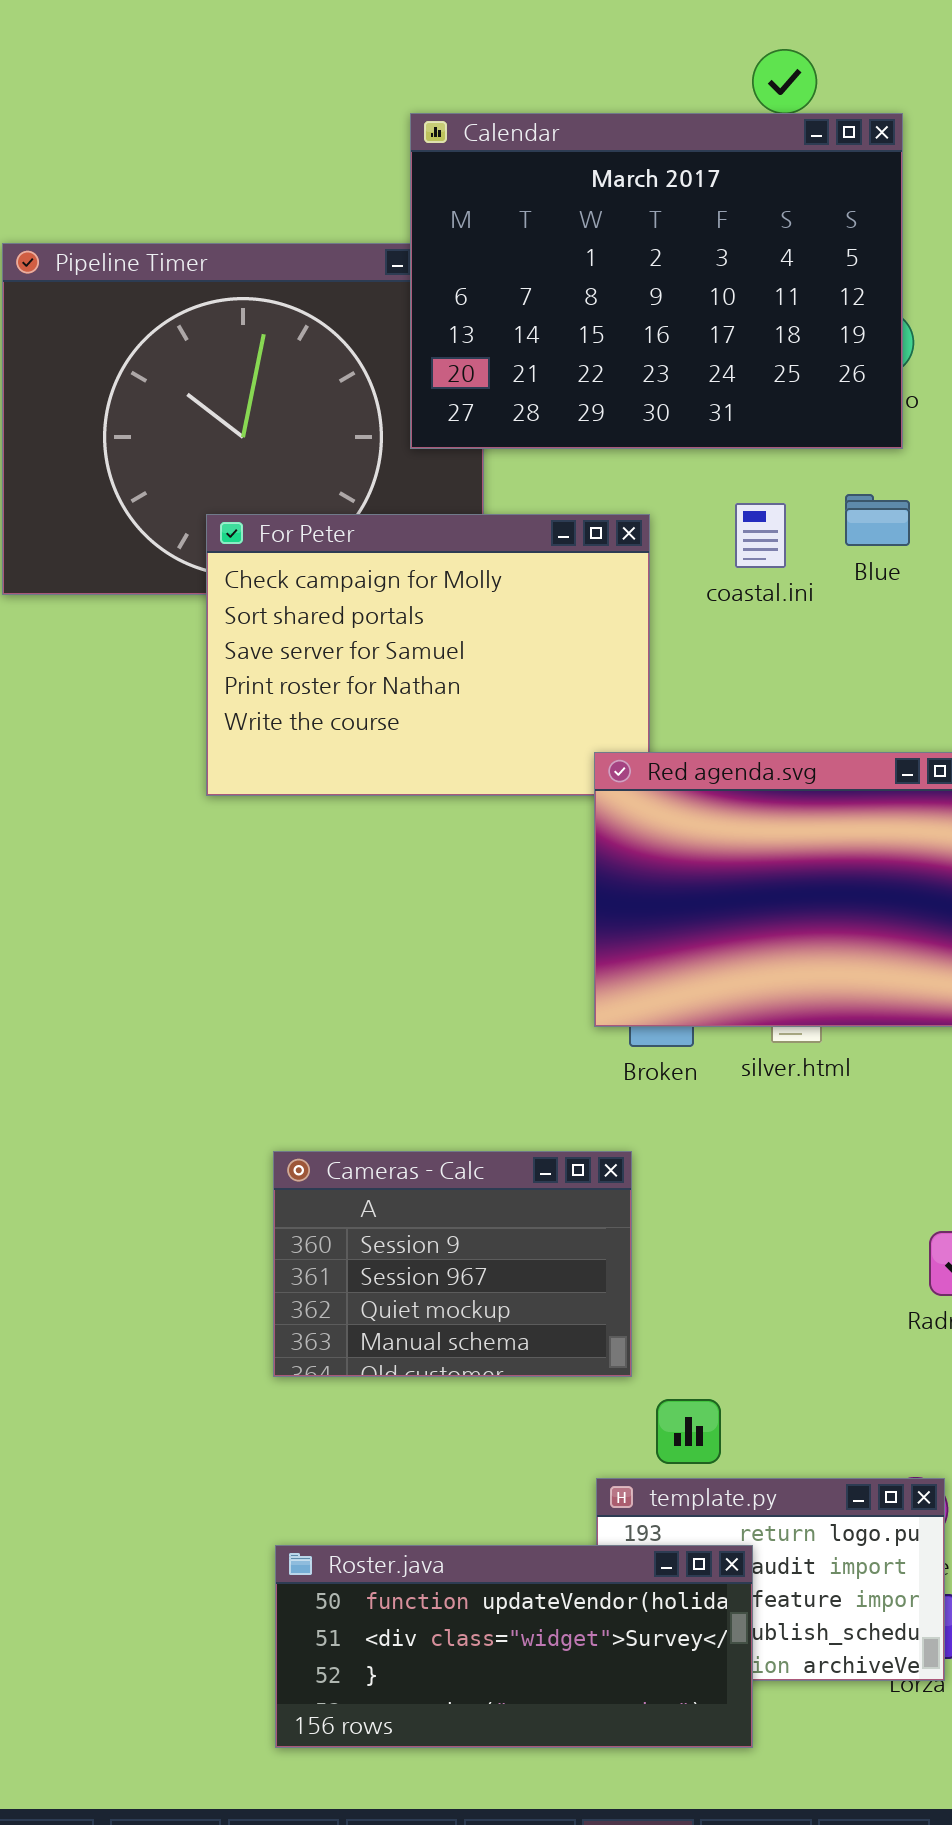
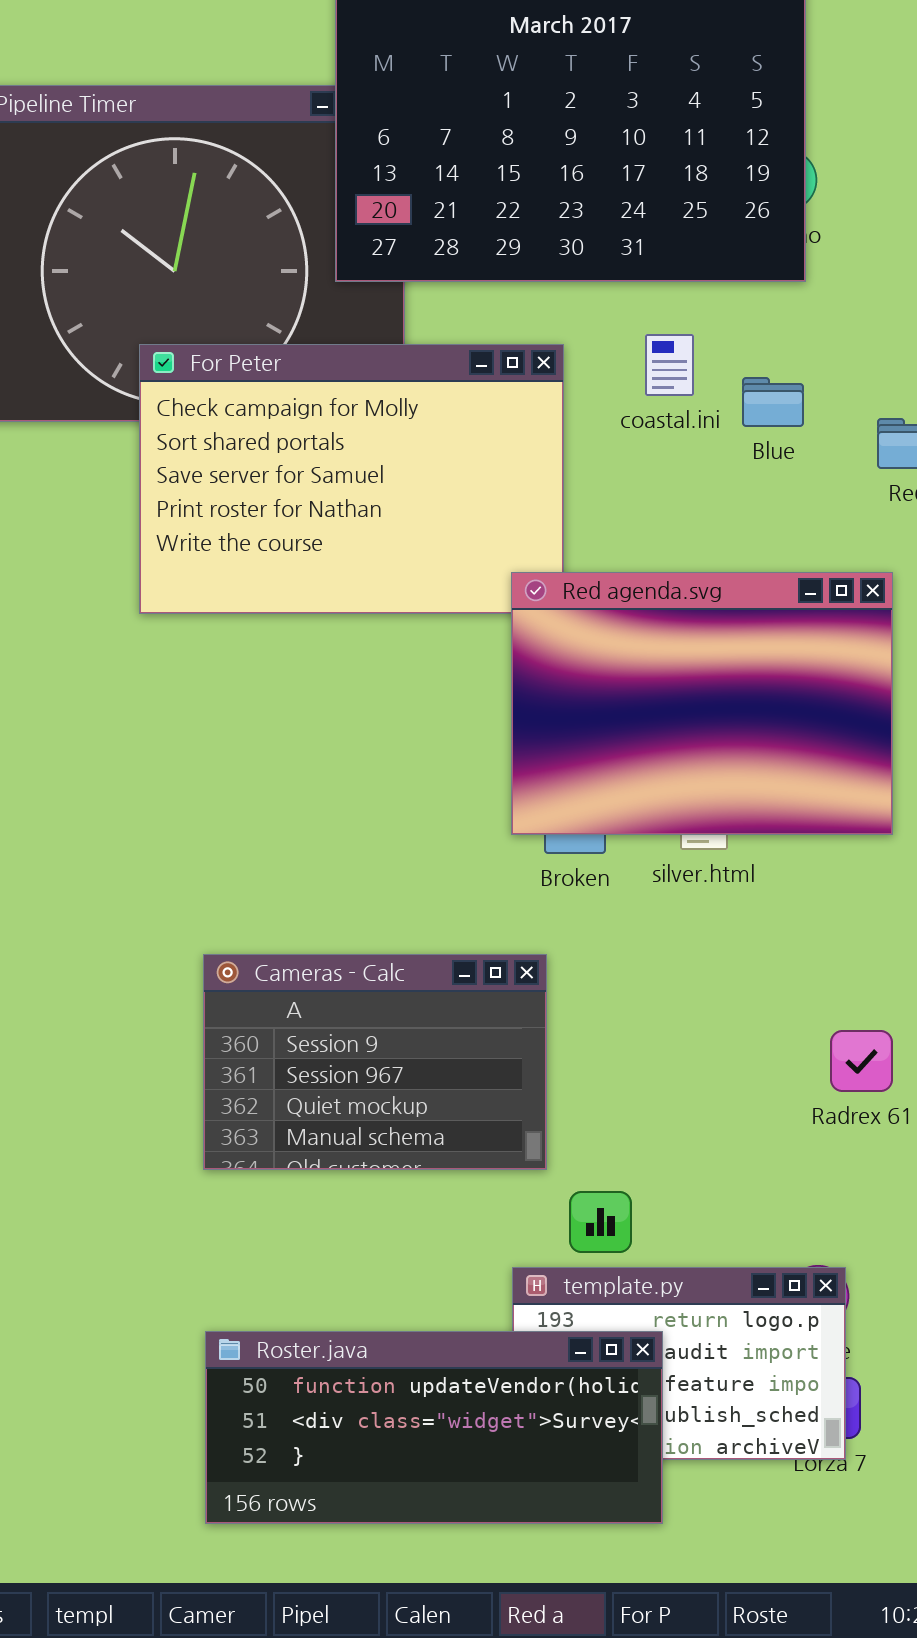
Blue: [845,494,910,546] -> [742,377,804,427], moved

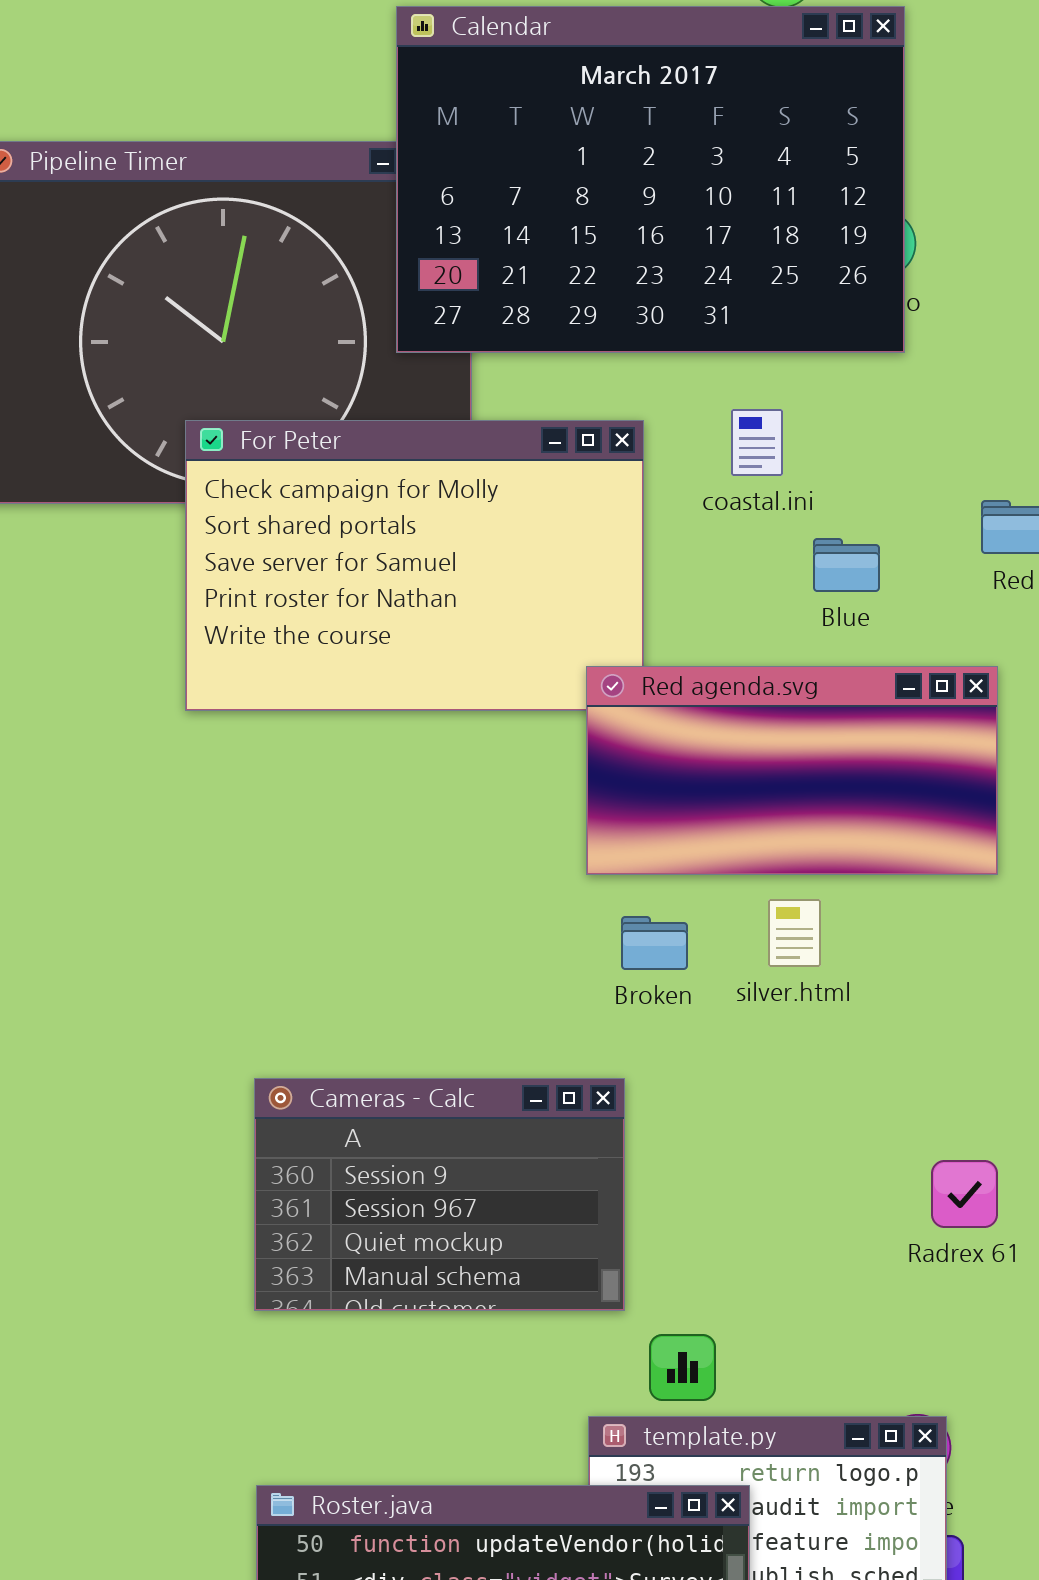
Blue: [742,377,804,427] -> [813,538,880,592], moved
Red agenda.svg: [511,572,893,835] -> [586,666,998,875], resized

